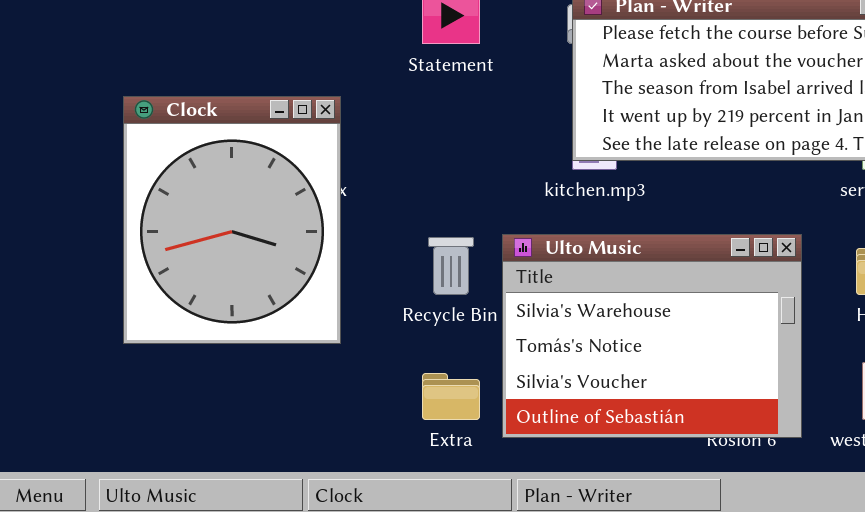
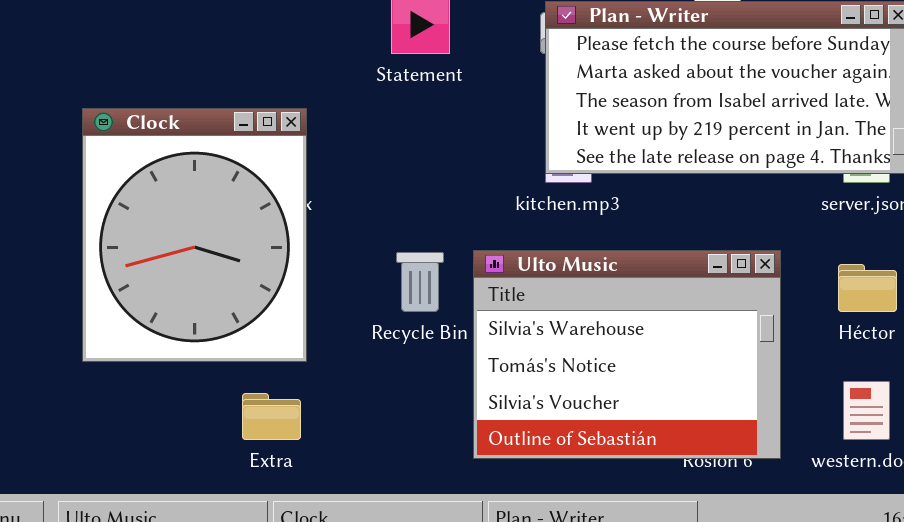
Extra: [422,373,480,420] -> [242,393,301,440], moved

